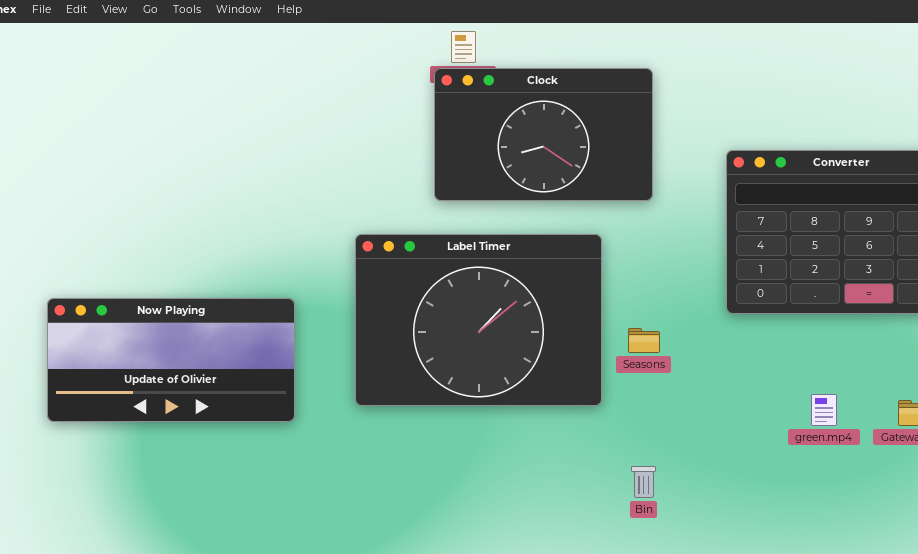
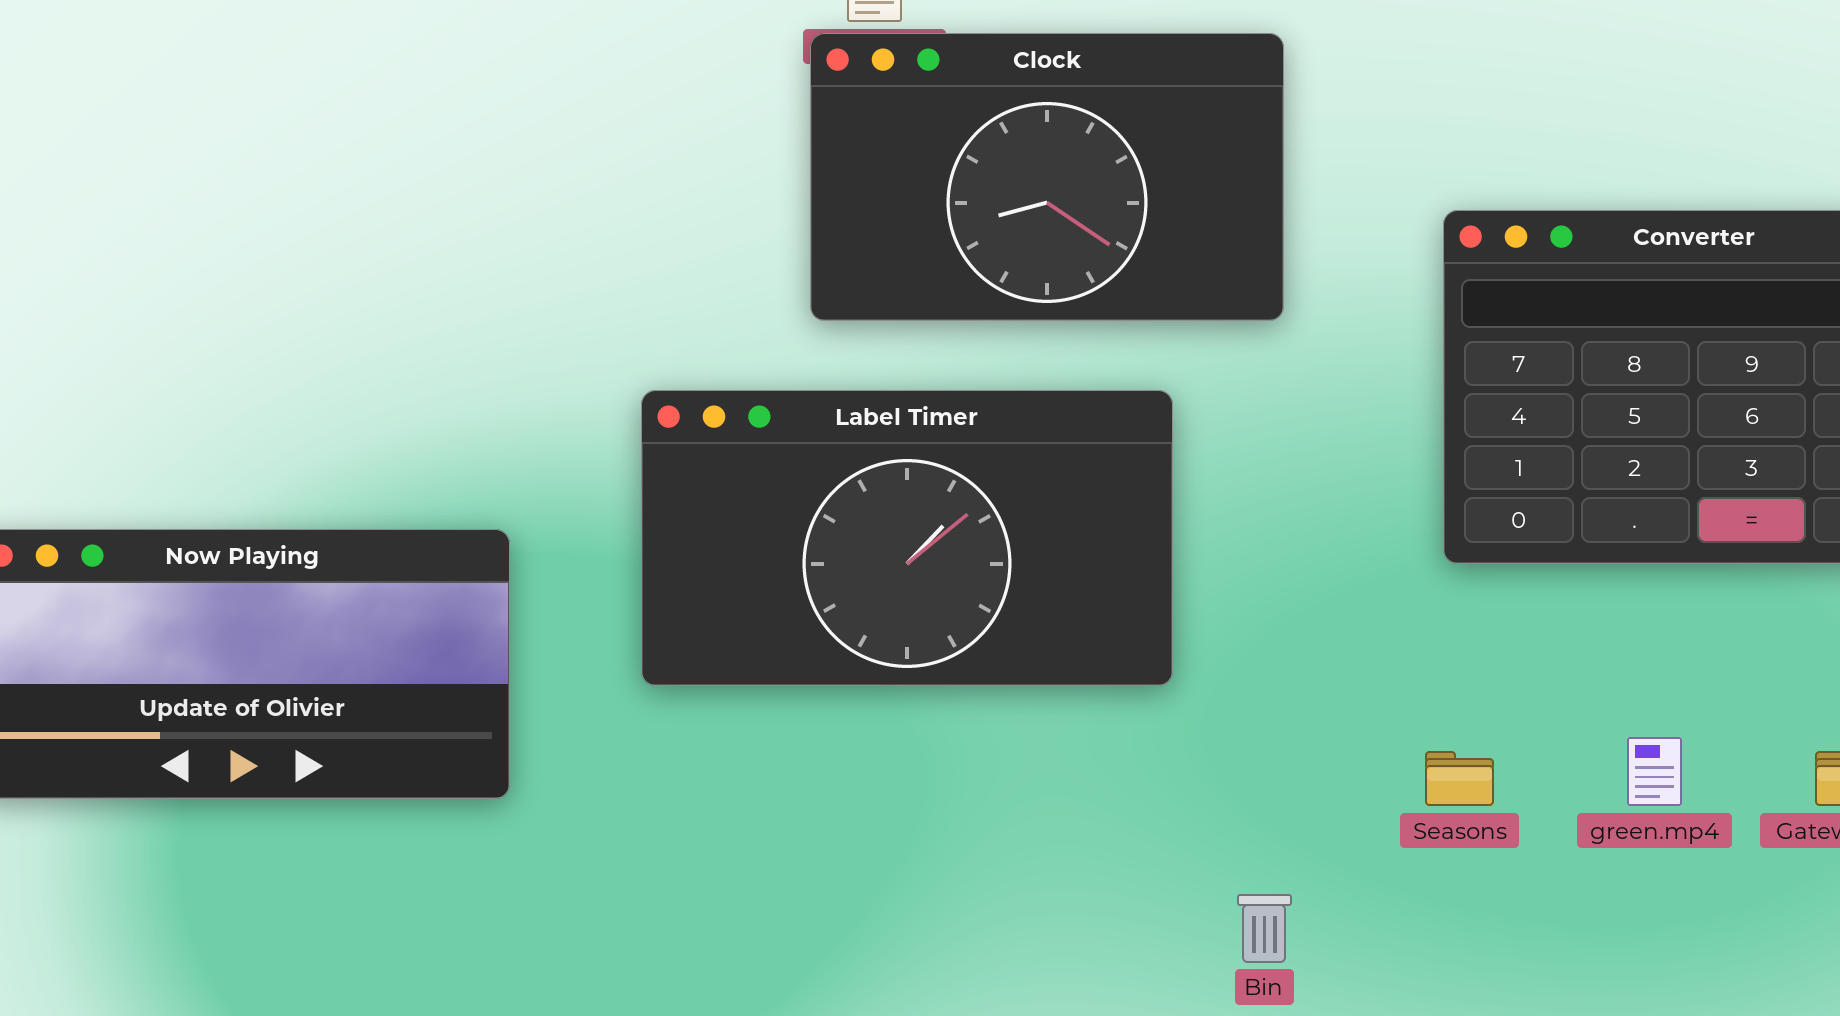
Label Timer: [355,234,602,406] -> [641,390,1173,686], resized
Seasons: [628,328,660,353] -> [1425,751,1494,806], moved

